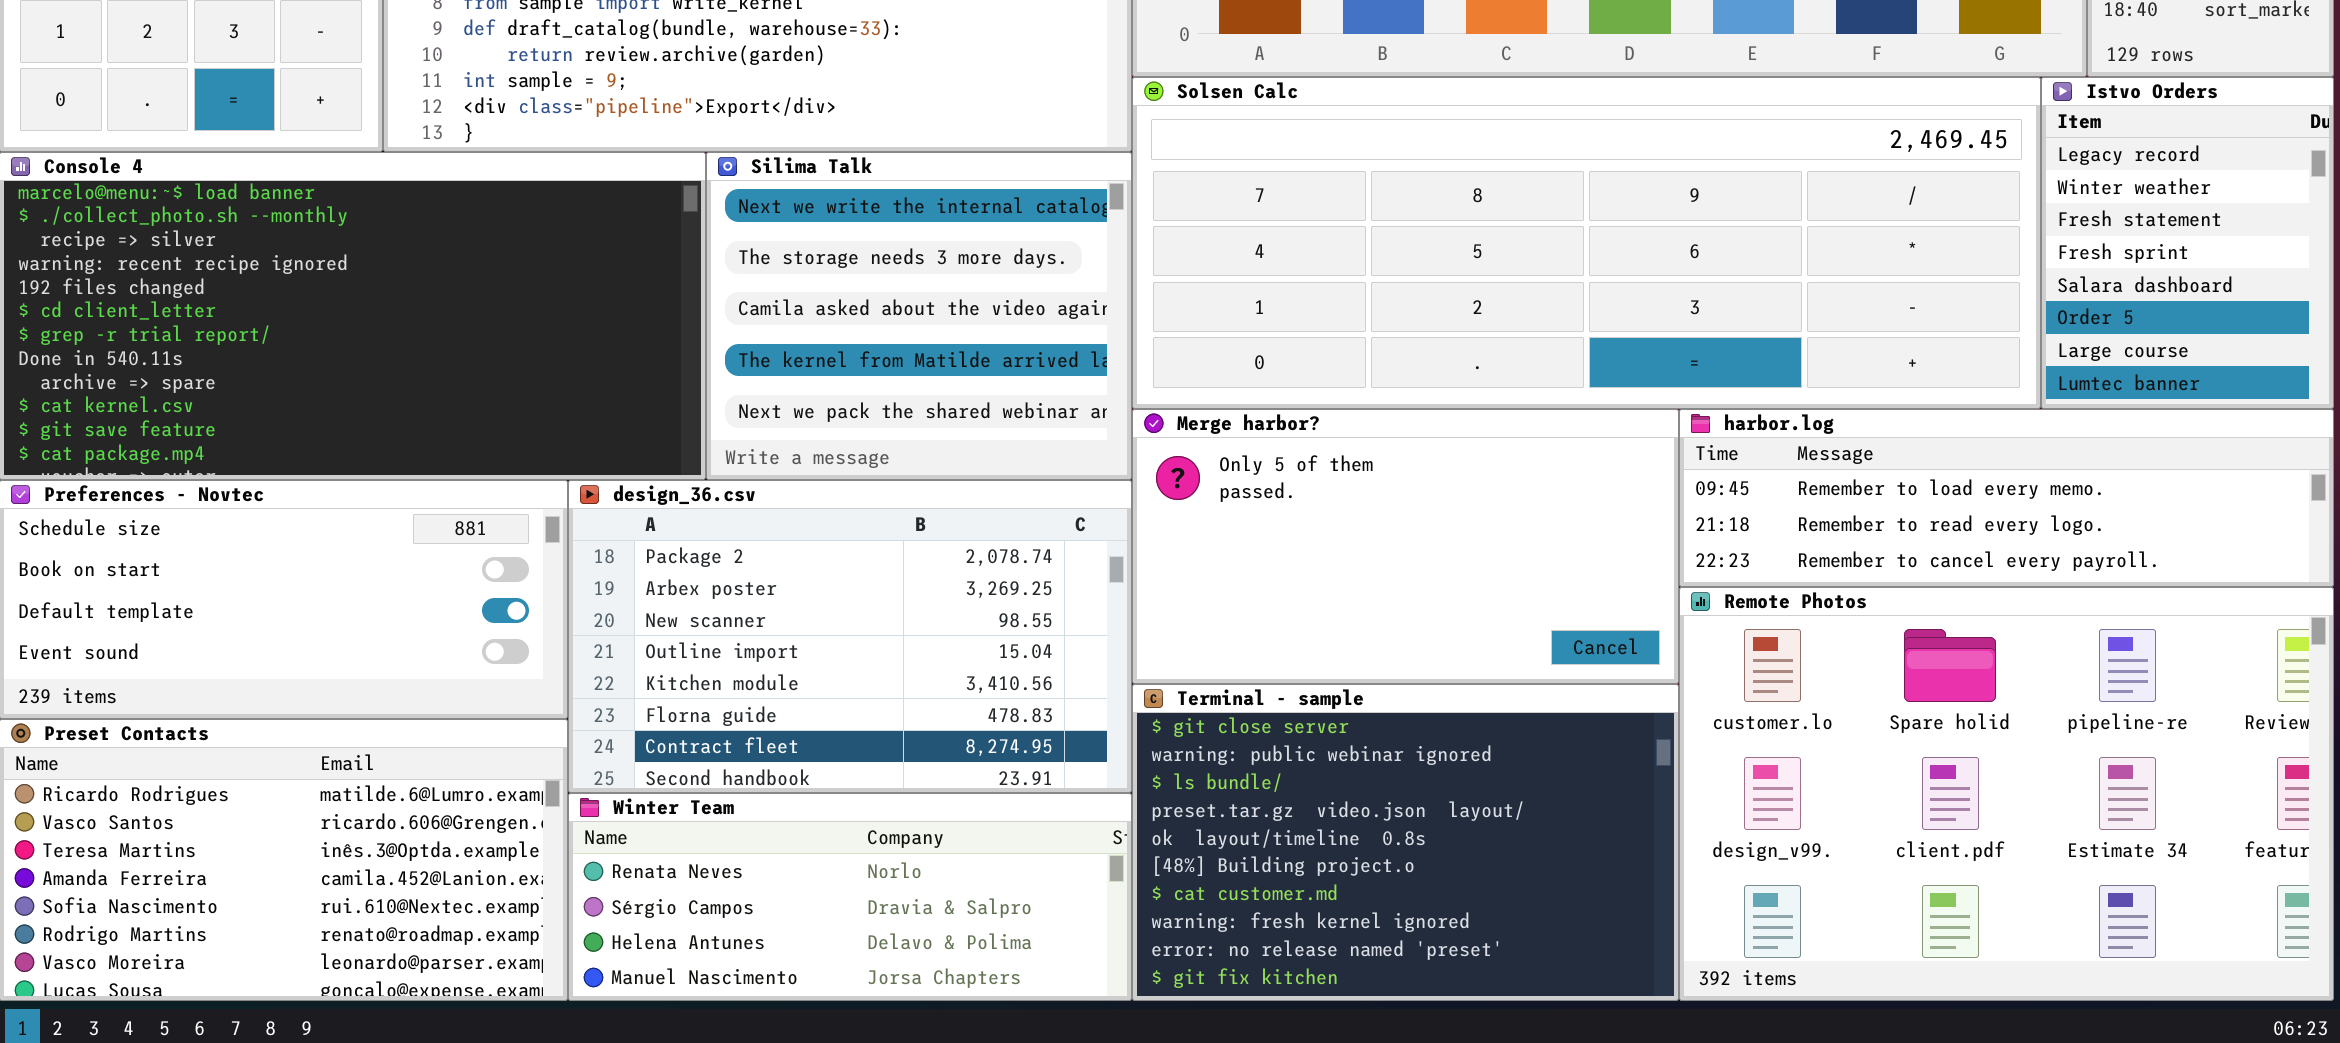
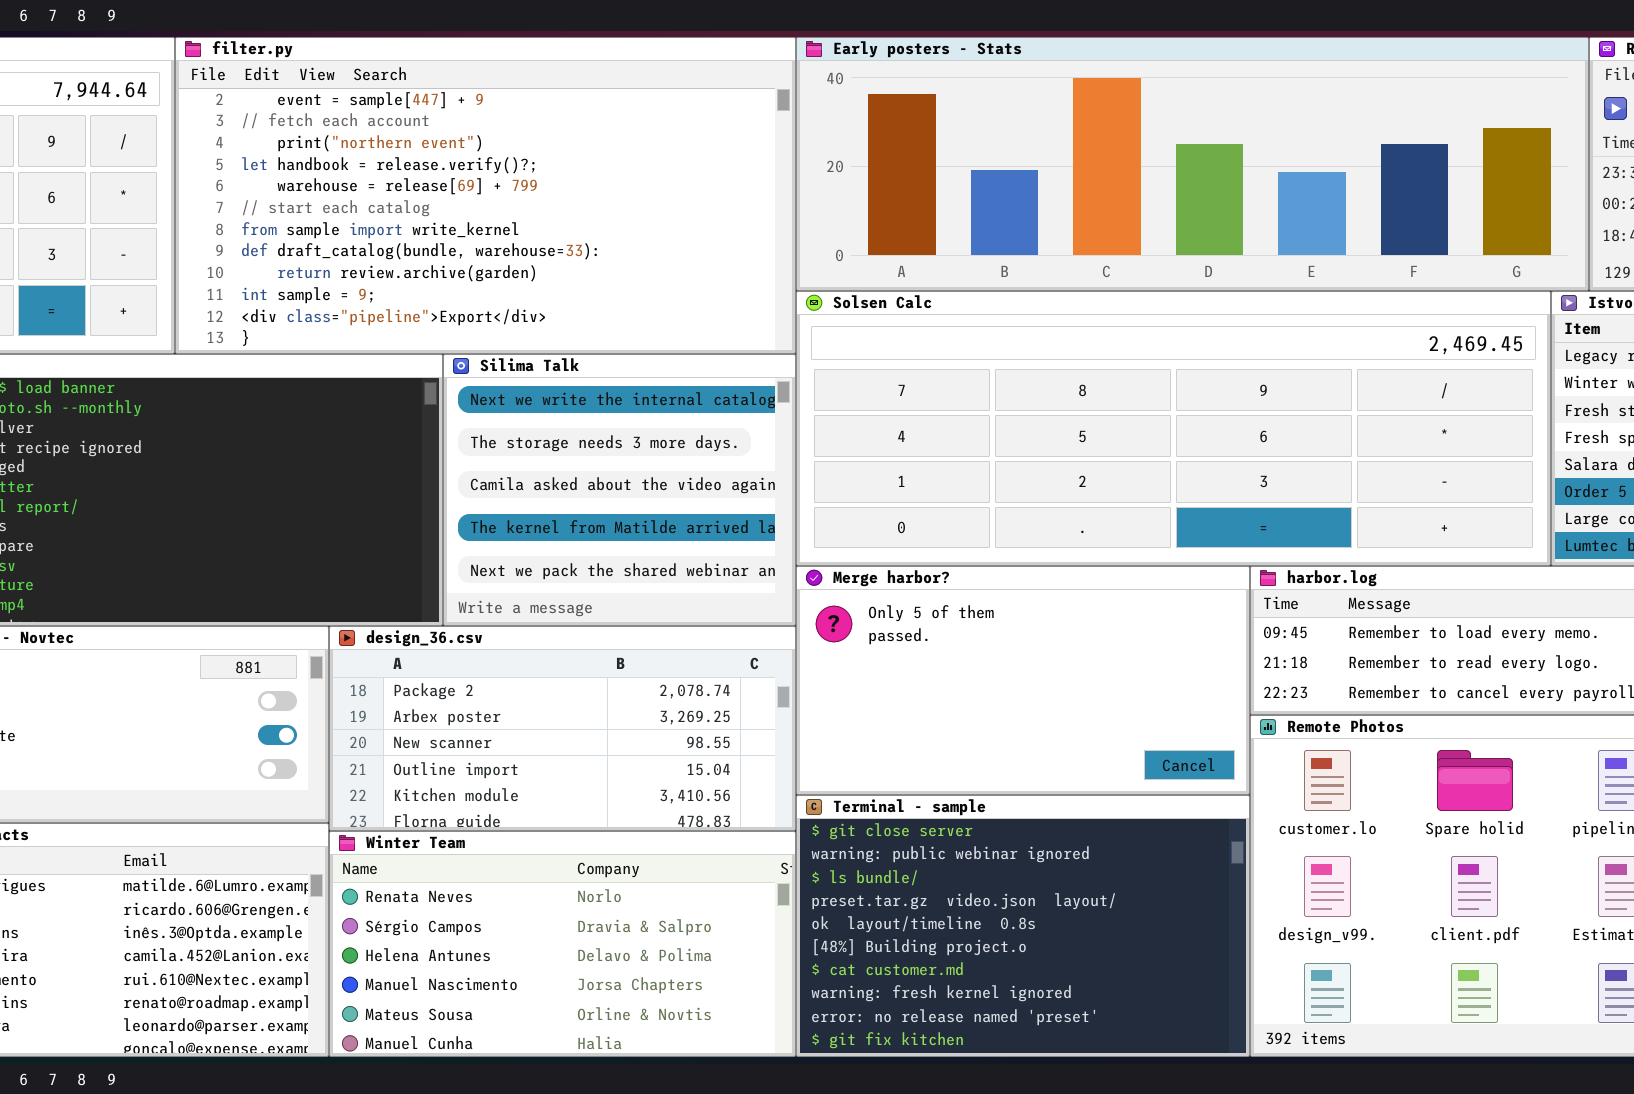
design_36.csv: [568,480,1132,793] -> [329,626,796,831], resized
Winter Team: [568,793,1132,1001] -> [329,831,796,1057], resized

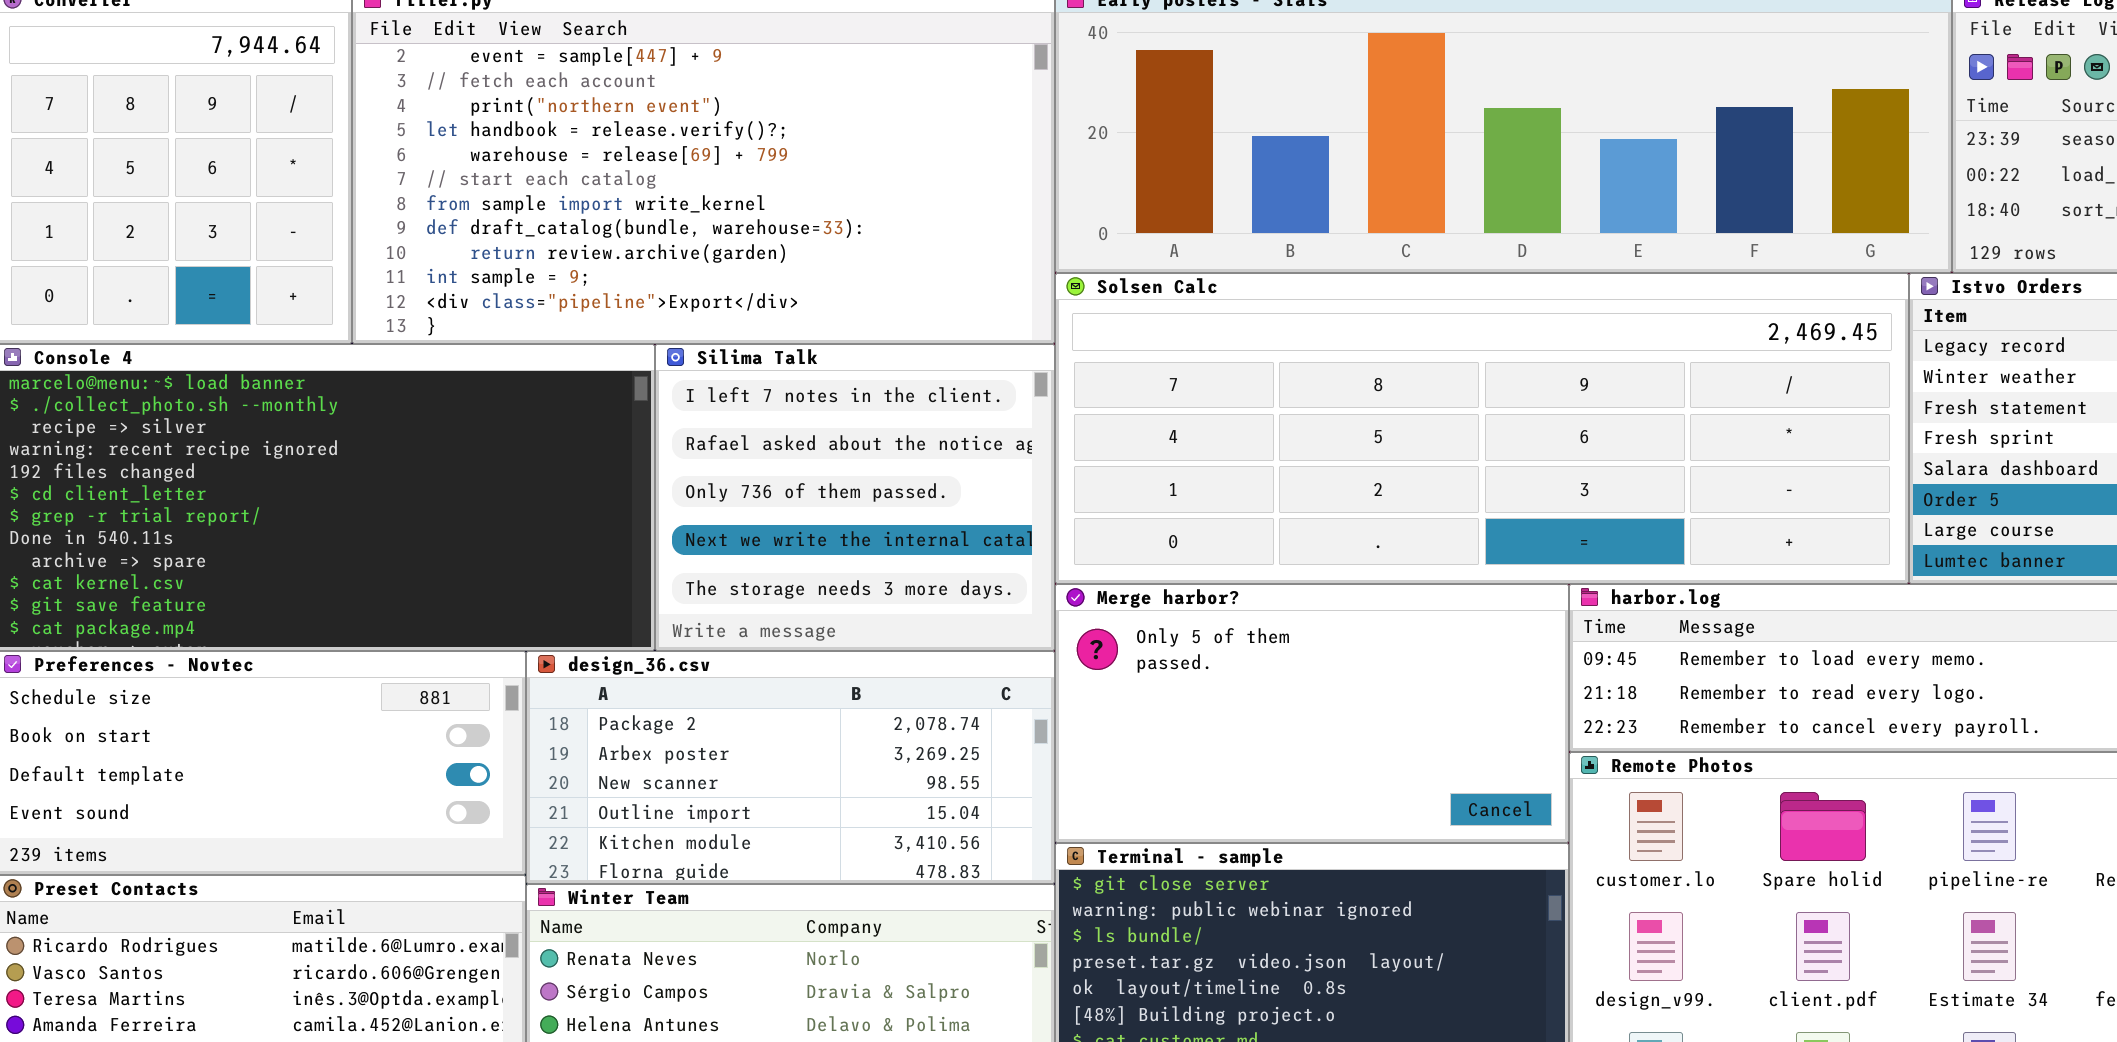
Silima Talk: [443,354,796,626] -> [655,344,1055,651], scrolled up 3 rows

